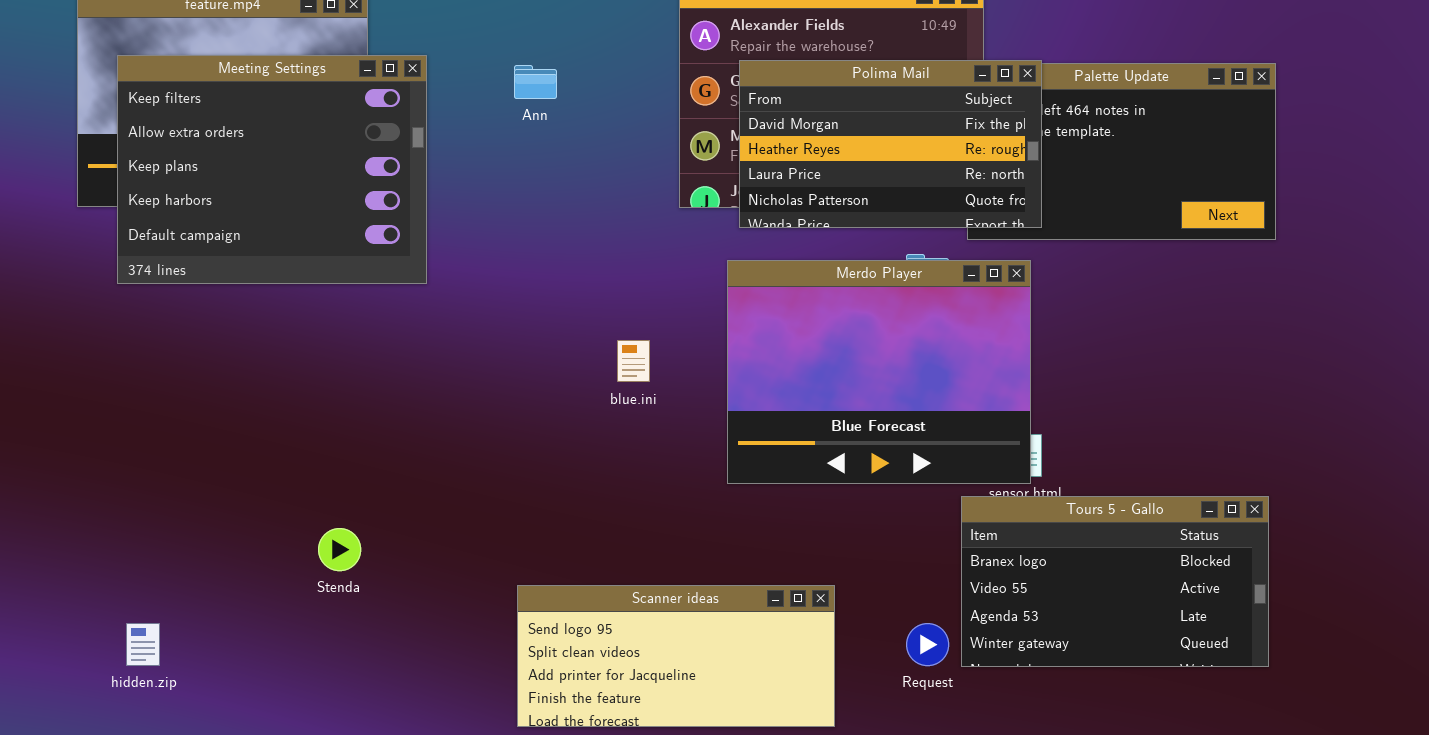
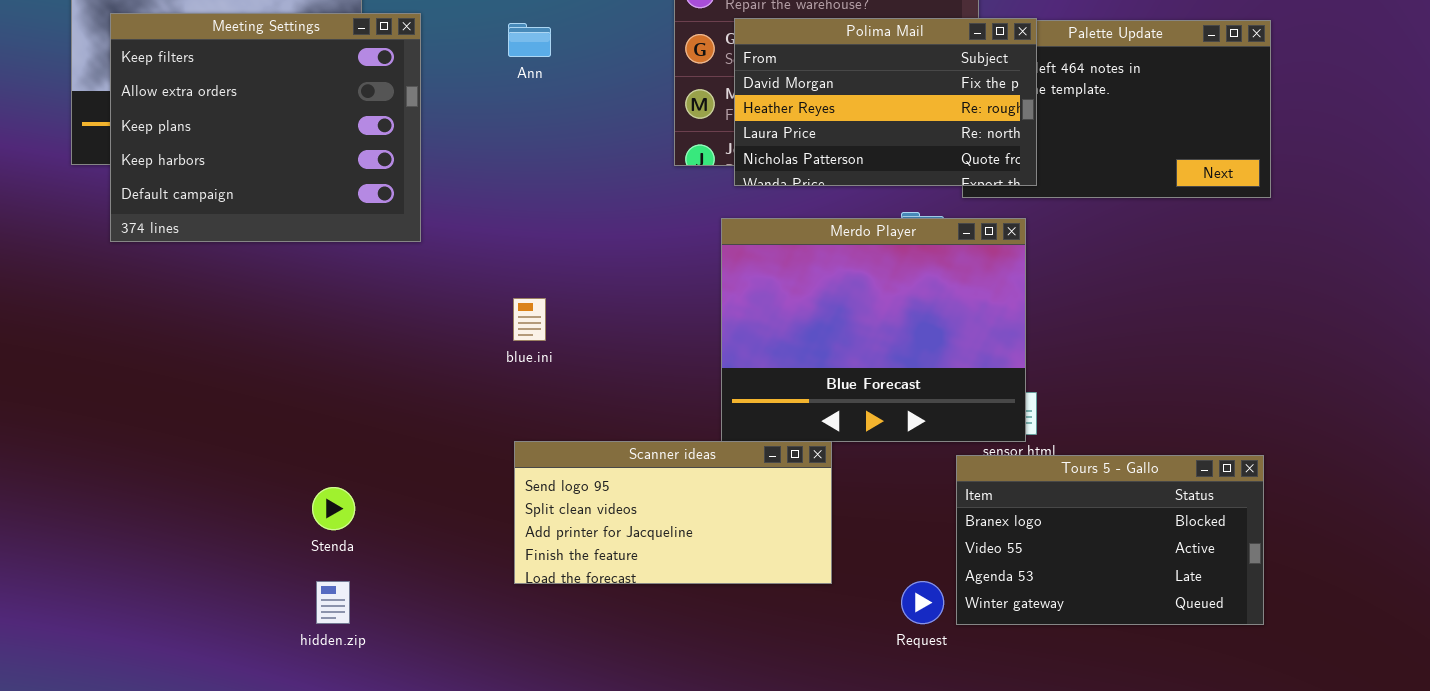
blue.ini: [617,340,650,382] -> [513,298,546,341], moved
Scanner ideas: [517,585,835,727] -> [514,441,832,584], moved
hidden.zip: [126,623,160,666] -> [316,581,350,624], moved

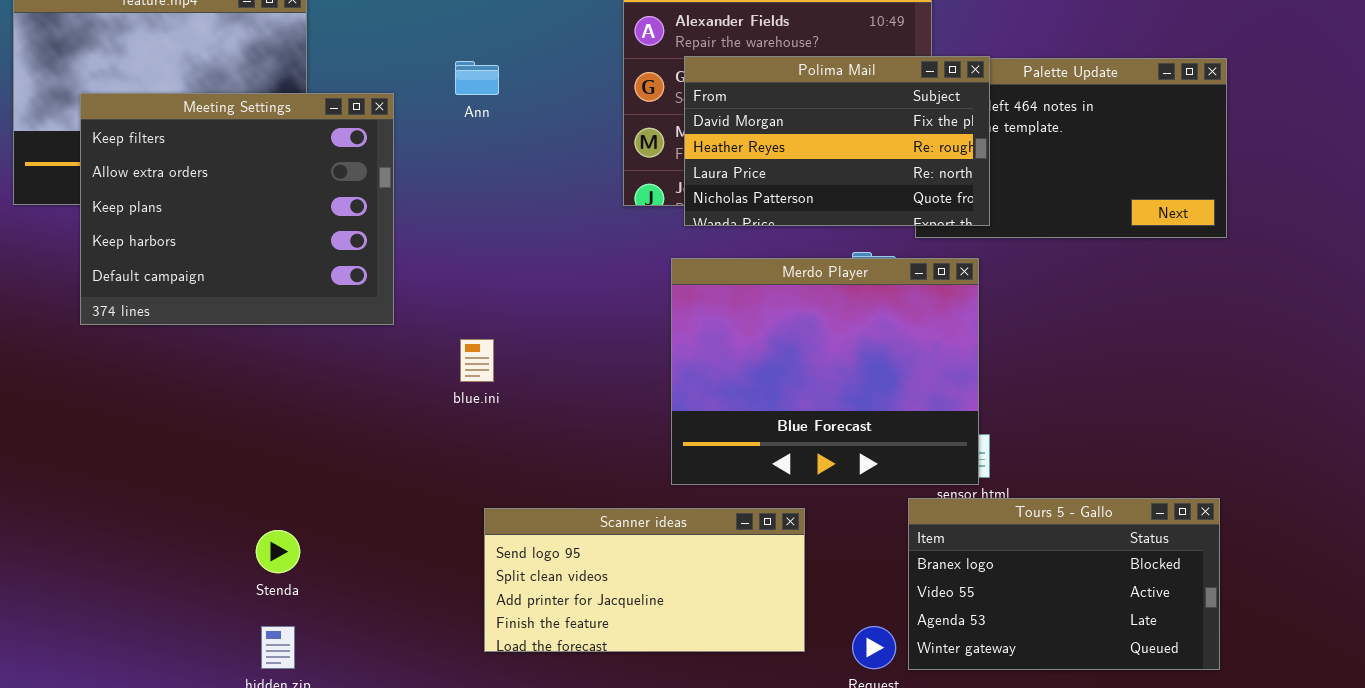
Meeting Settings: [110,13,421,242] -> [80,93,394,325], moved
Scanner ideas: [514,441,832,584] -> [484,508,805,652], moved

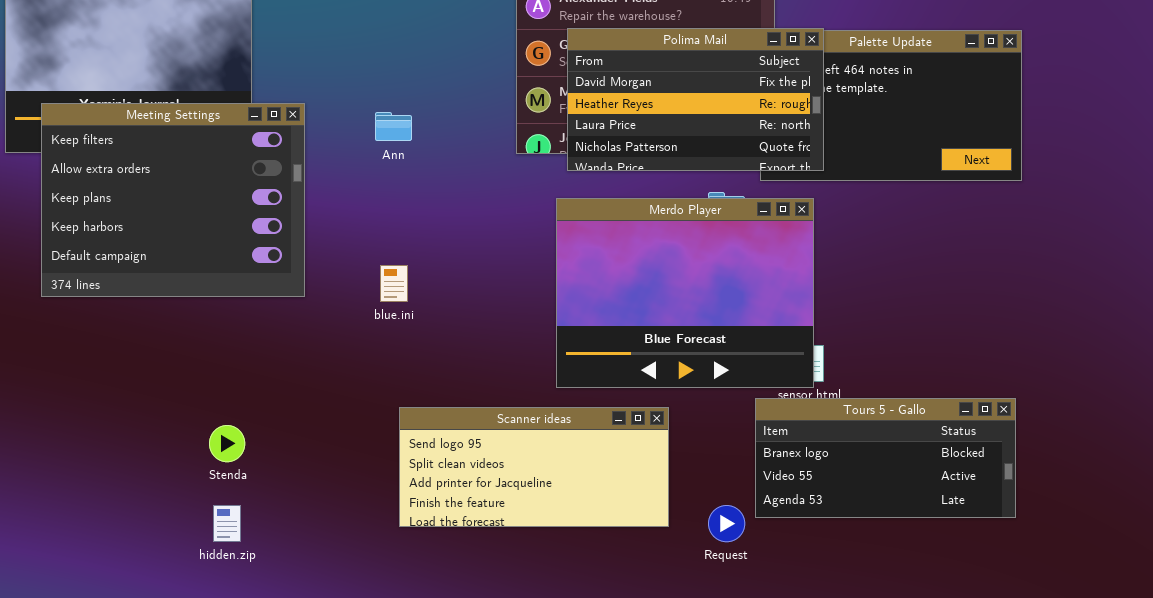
Ann: [455,61,499,95] -> [375,112,412,141], moved
Meeting Settings: [80,93,394,325] -> [41,103,305,297], moved
Tours 5 - Gallo: [908,498,1220,670] -> [755,398,1016,518], resized

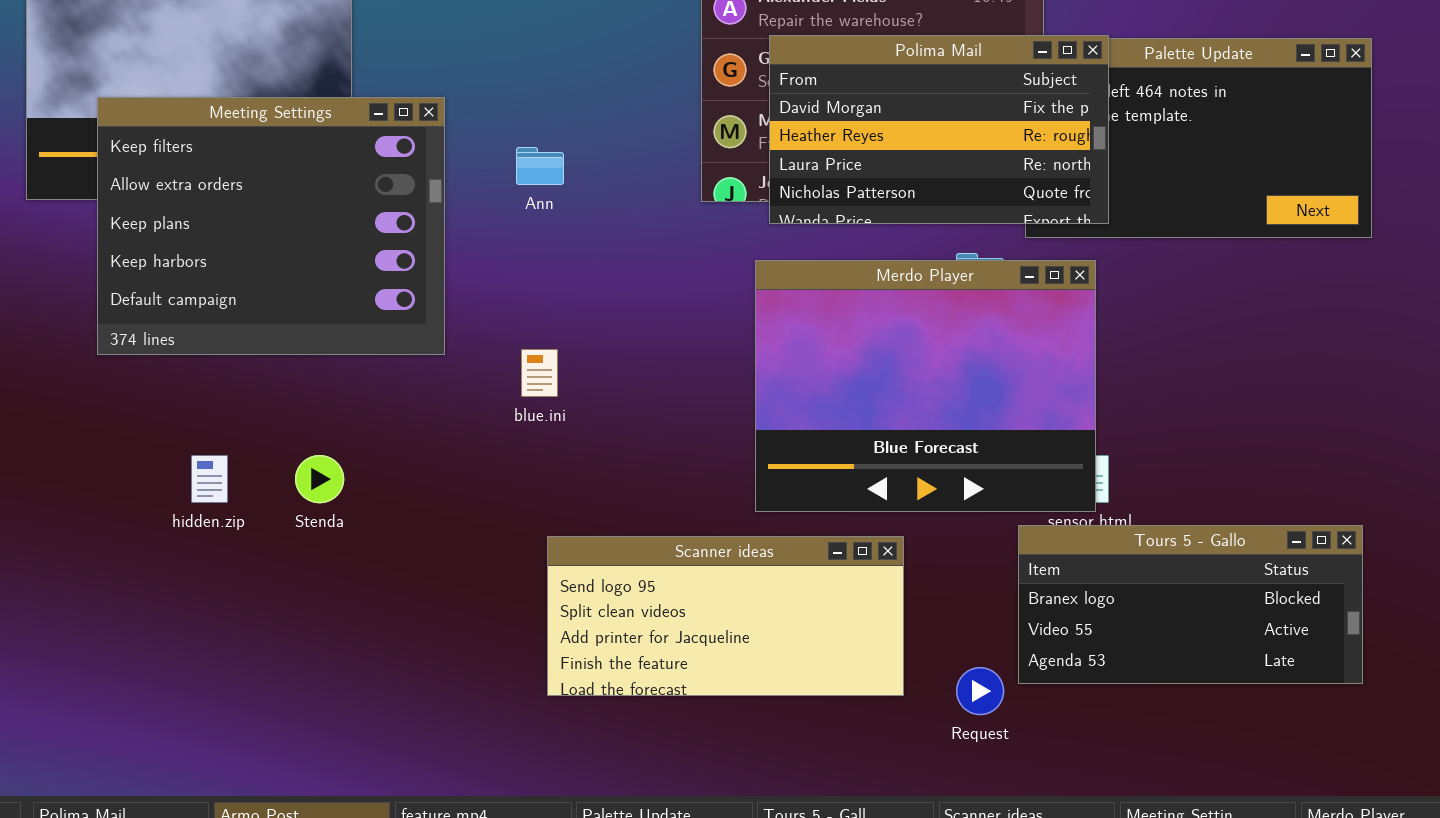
Meeting Settings: [41,103,305,297] -> [97,97,445,355], moved
Stenda: [209,425,245,462] -> [295,455,344,503], moved
hidden.zip: [213,505,241,542] -> [191,455,228,503], moved

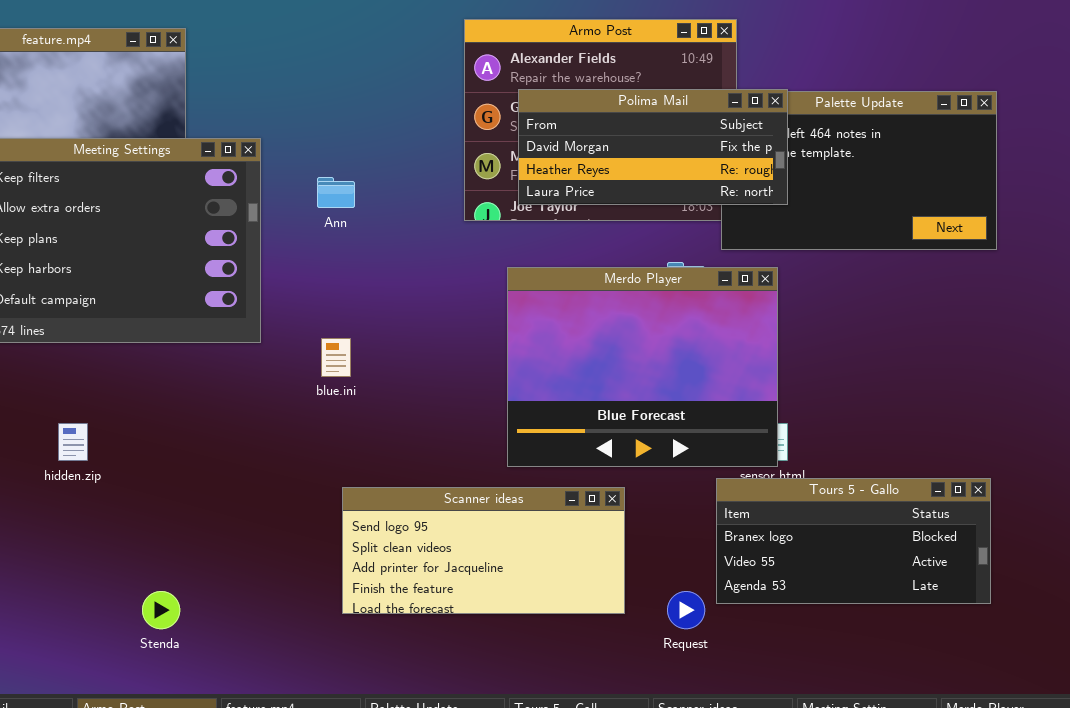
Polima Mail: [769,35,1109,224] -> [518,89,788,205], resized
Stenda: [295,455,344,503] -> [142,591,180,629], moved

